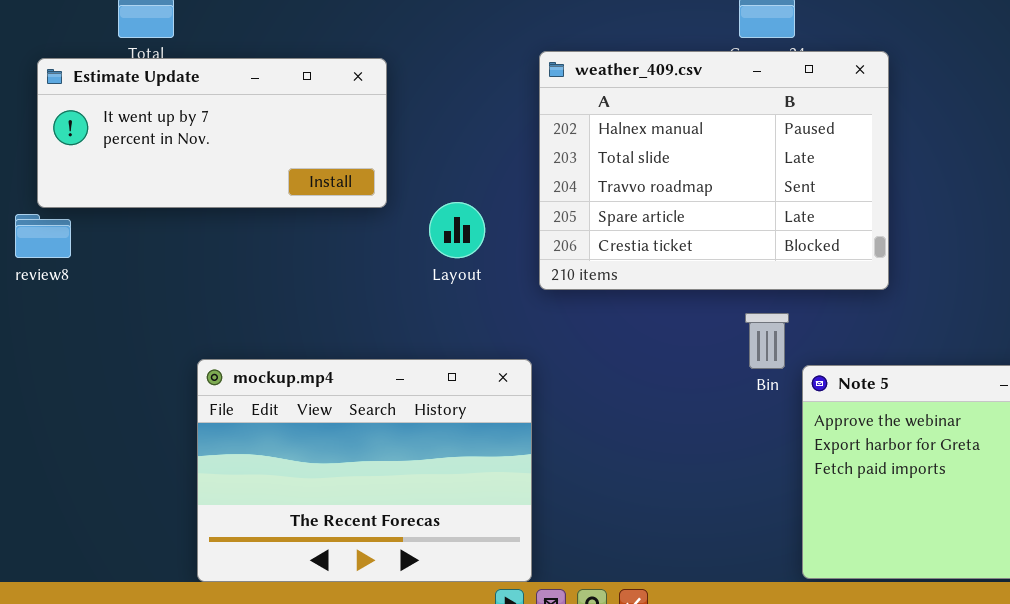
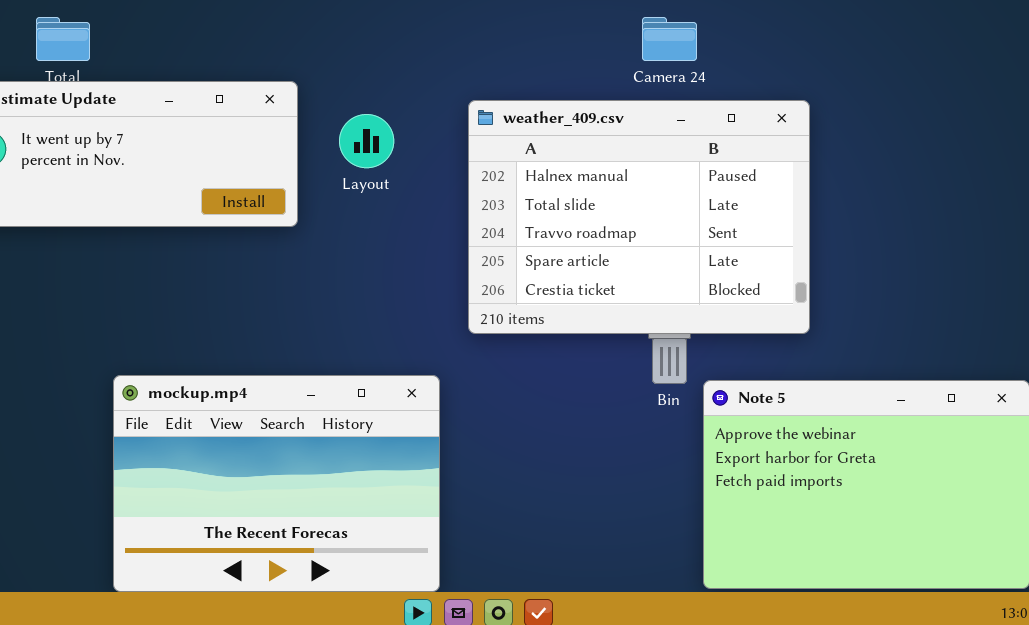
weather_409.csv: [539,51,889,290] -> [468,100,810,334], moved
Layout: [429,202,485,258] -> [339,114,394,168], moved

